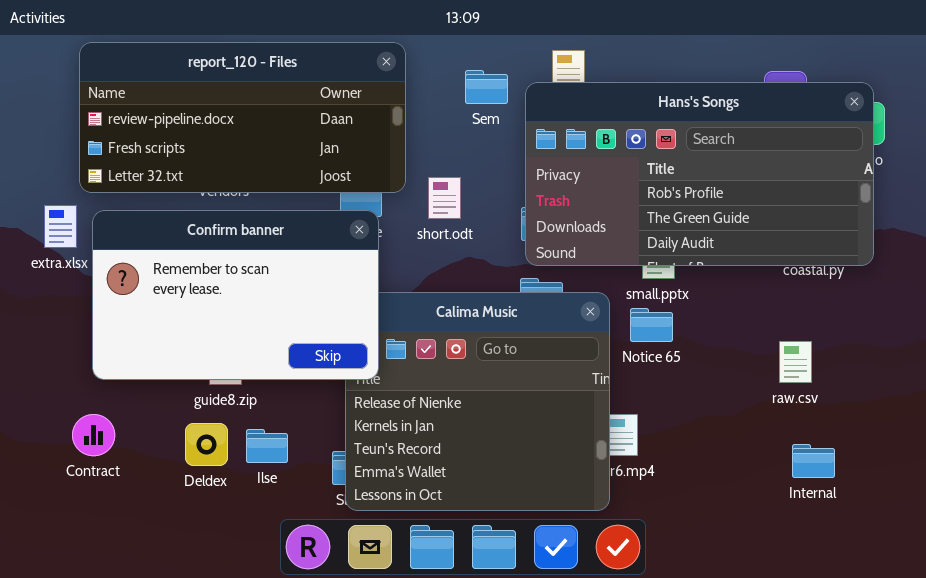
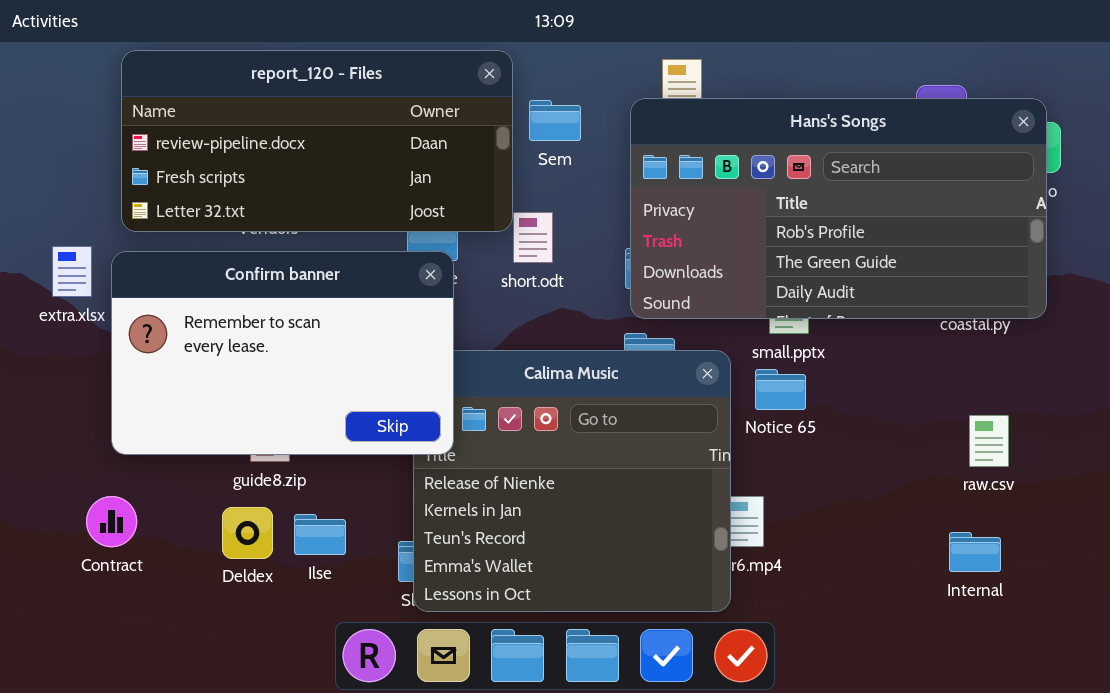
report_120 - Files: [79,42,406,193] -> [121,50,513,232], moved
Sem: [465,70,508,104] -> [529,100,581,141], moved
raw.csv: [779,341,812,383] -> [969,415,1009,467], moved

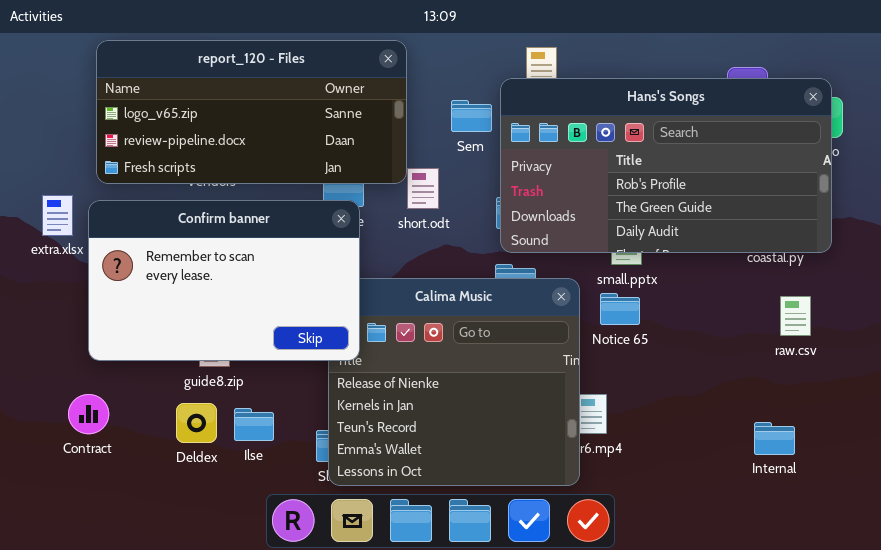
report_120 - Files: [121,50,513,232] -> [96,40,407,184], scrolled up 1 row
Sem: [529,100,581,141] -> [451,100,492,132], moved
raw.csv: [969,415,1009,467] -> [780,296,811,336], moved

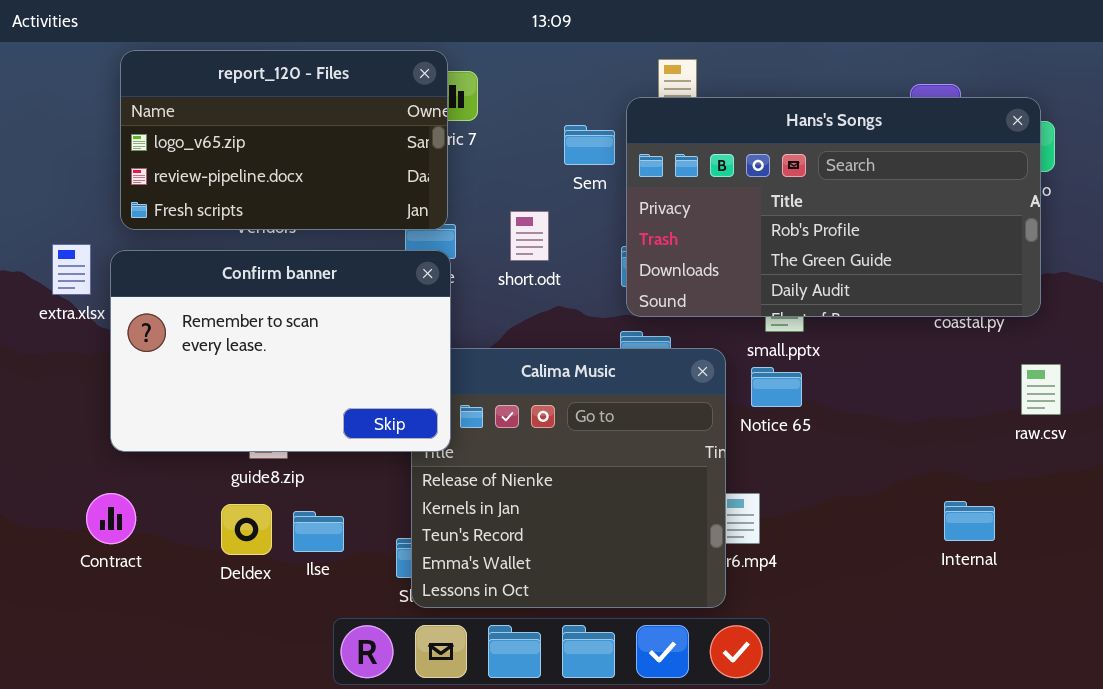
report_120 - Files: [96,40,407,184] -> [120,50,448,230], resized
raw.csv: [780,296,811,336] -> [1021,364,1061,415], moved
Internal: [754,422,795,455] -> [944,501,995,541], moved

